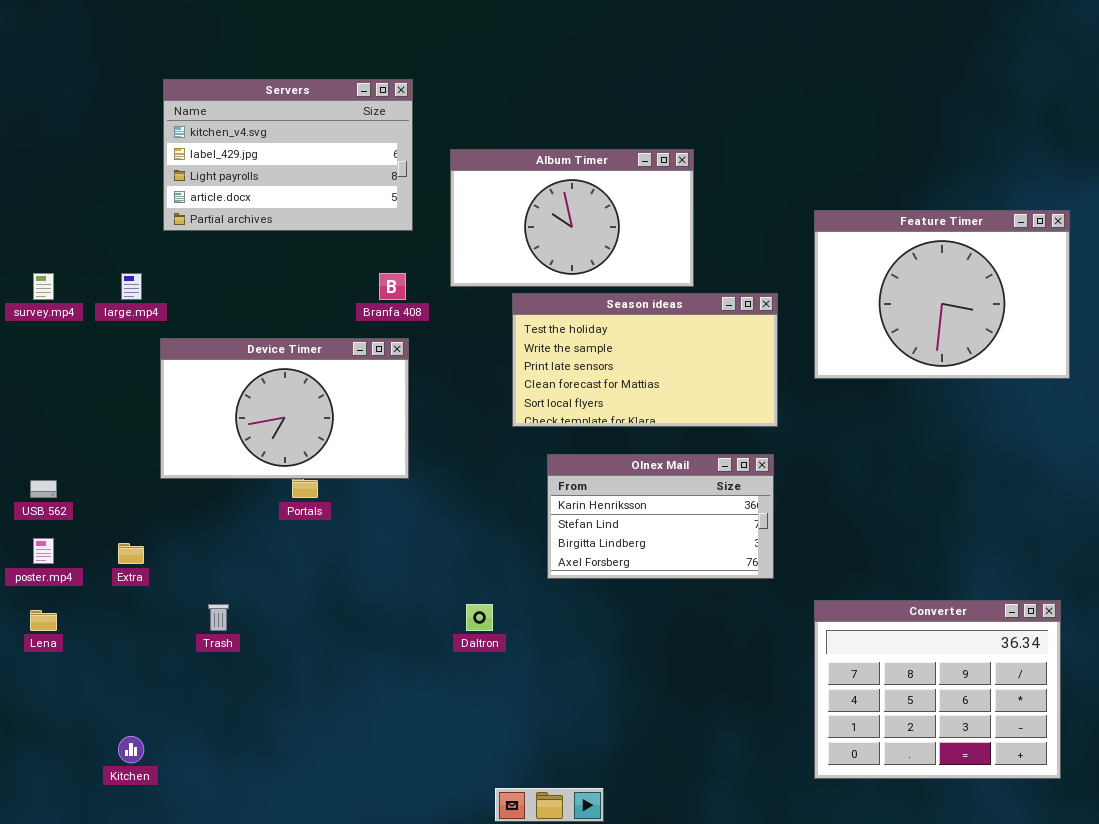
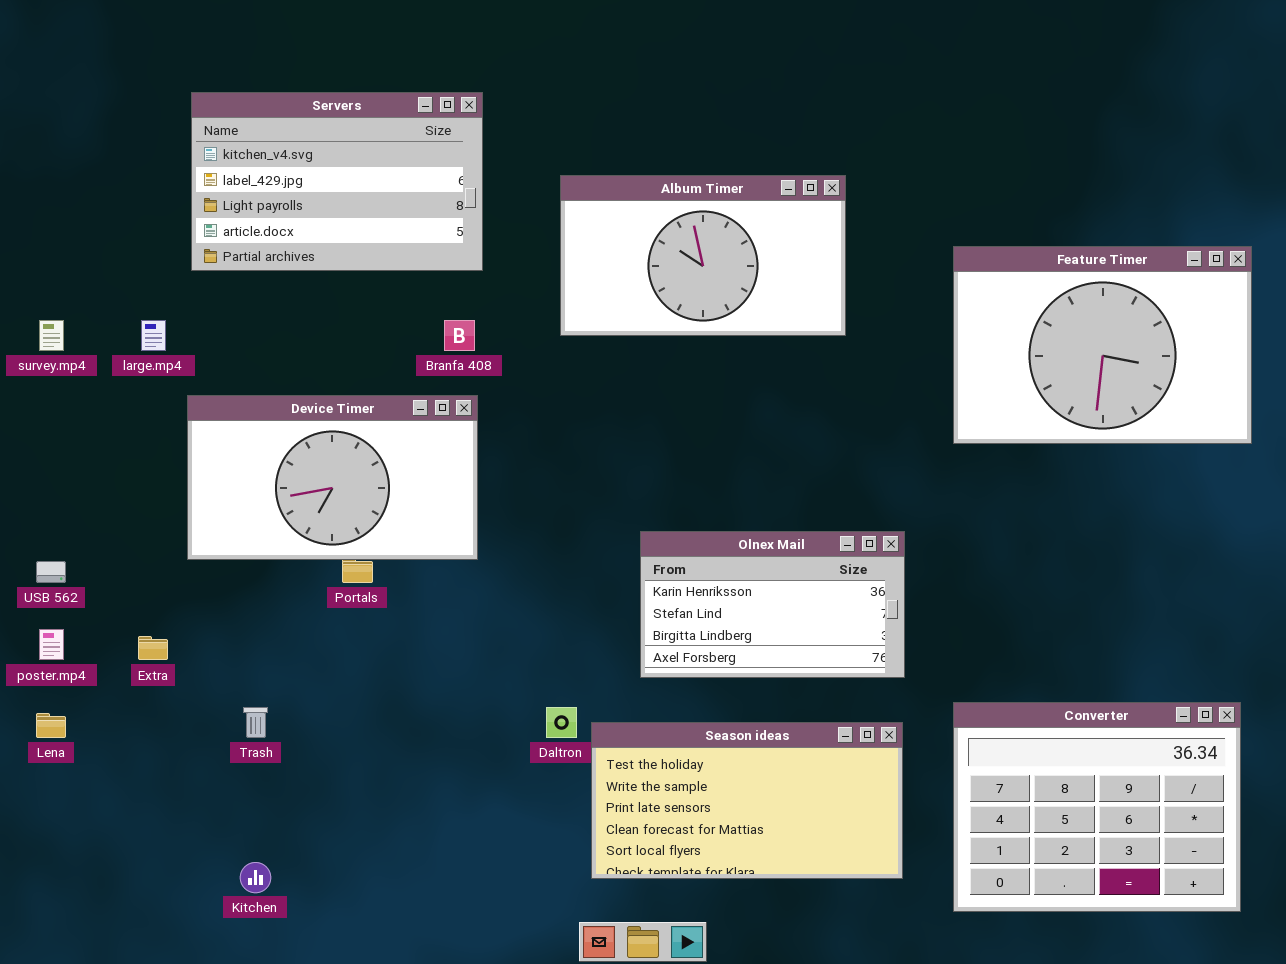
Album Timer: [450,149,694,287] -> [560,175,846,336], moved
Season ideas: [512,293,778,427] -> [591,722,903,879], moved
Kitchen: [118,736,144,763] -> [240,862,271,893], moved

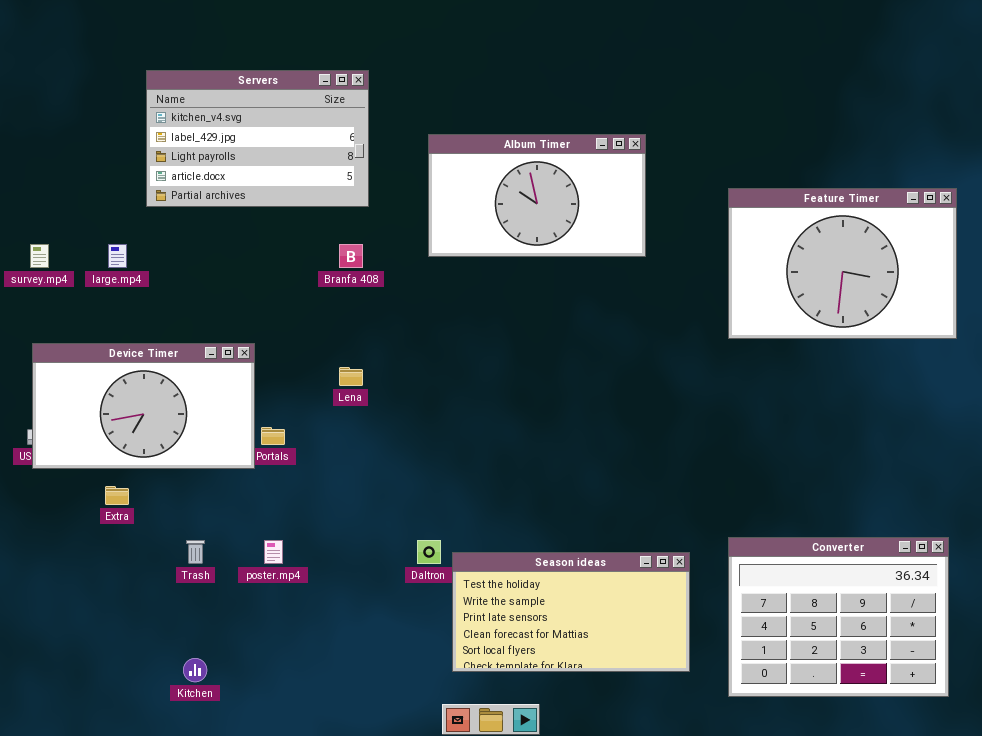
Device Timer: [187,395,478,560] -> [32,343,255,469], moved
Olnex Mail: [640,531,905,678] -> none, closed
poster.mp4: [39,629,64,660] -> [264,540,283,564], moved
Lena: [36,713,66,738] -> [339,367,363,386], moved

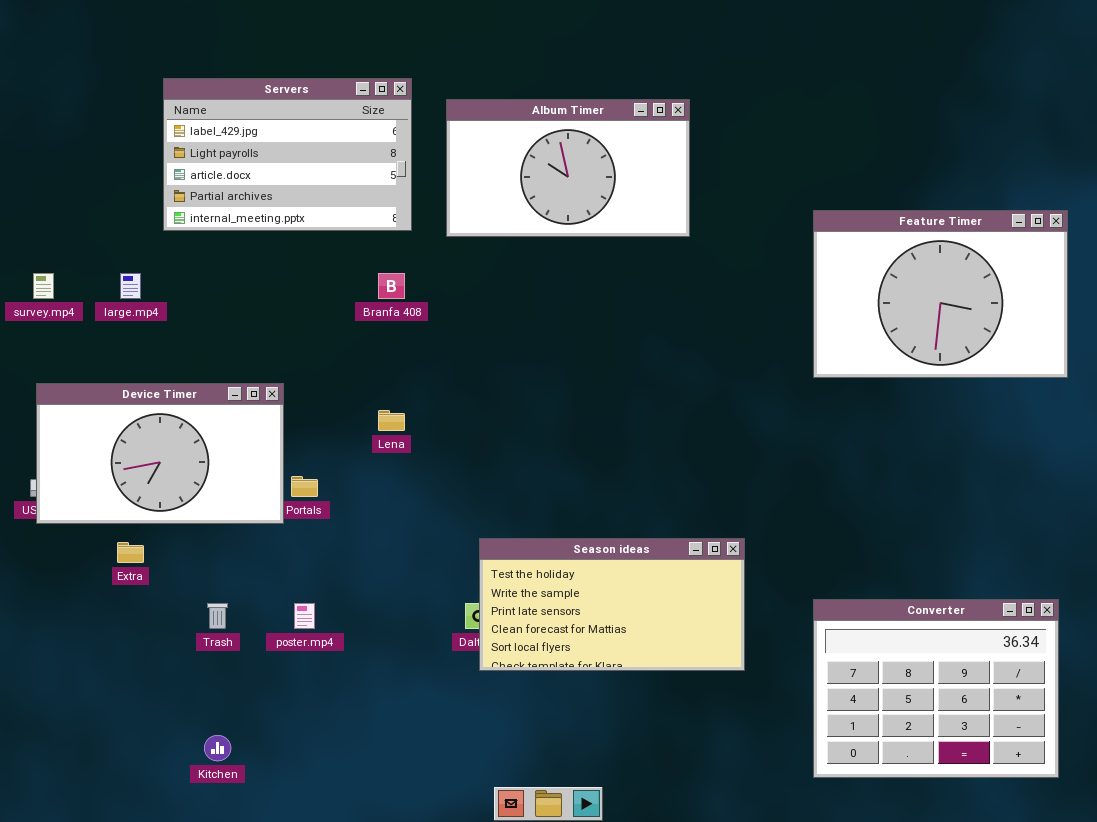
Servers: [146,70,369,207] -> [163,78,412,231], scrolled down 1 row
Album Timer: [428,134,646,257] -> [446,99,690,237], moved
Season ideas: [452,552,690,672] -> [479,538,745,671], moved

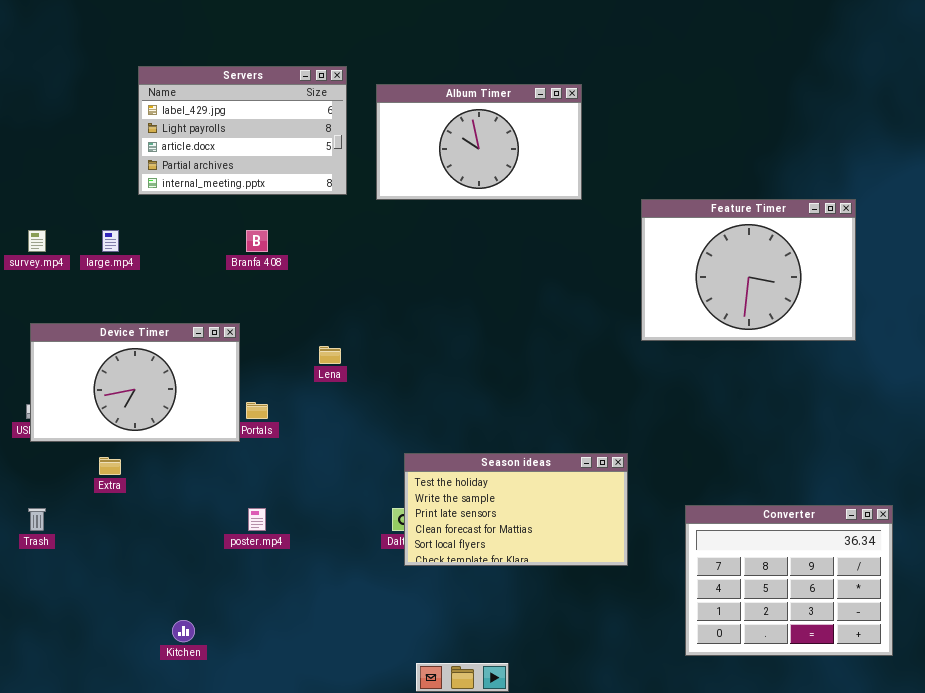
Feature Timer: [813,210,1068,378] -> [641,199,856,341], moved
Branfa 408: [378,273,405,299] -> [246,230,268,252], moved
Trash: [207,603,228,629] -> [28,508,46,531], moved

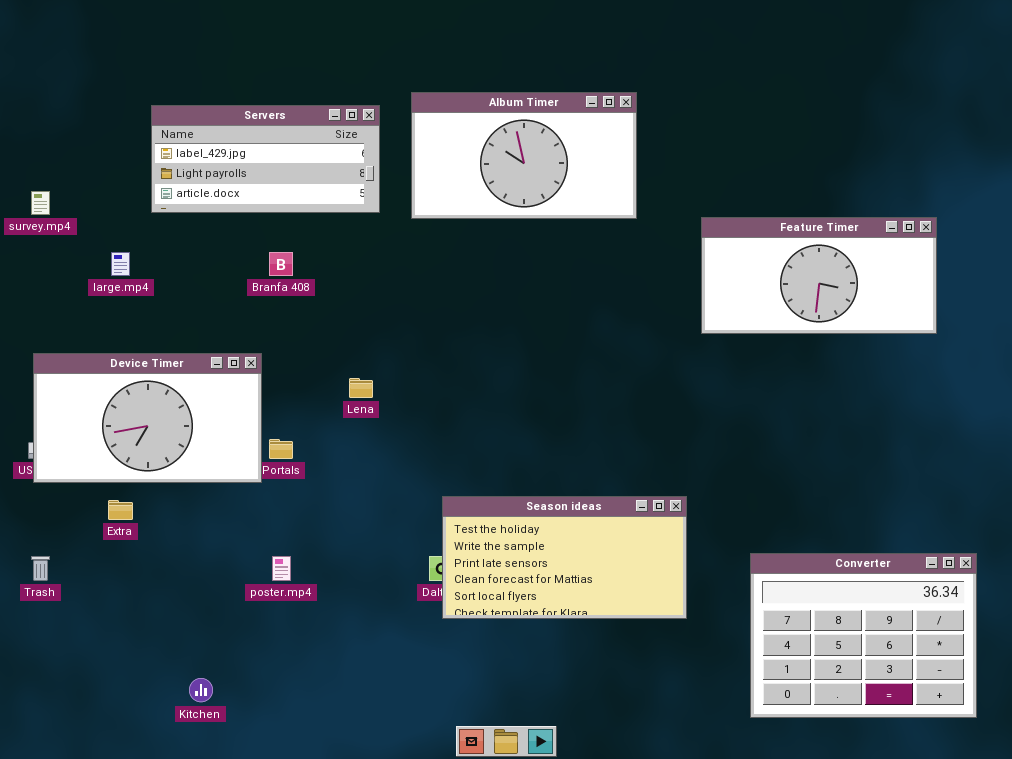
Servers: [138,66,347,195] -> [151,105,380,213], resized
Feature Timer: [641,199,856,341] -> [701,217,937,334], resized
survey.mp4: [28,230,46,252] -> [31,191,50,215], moved

